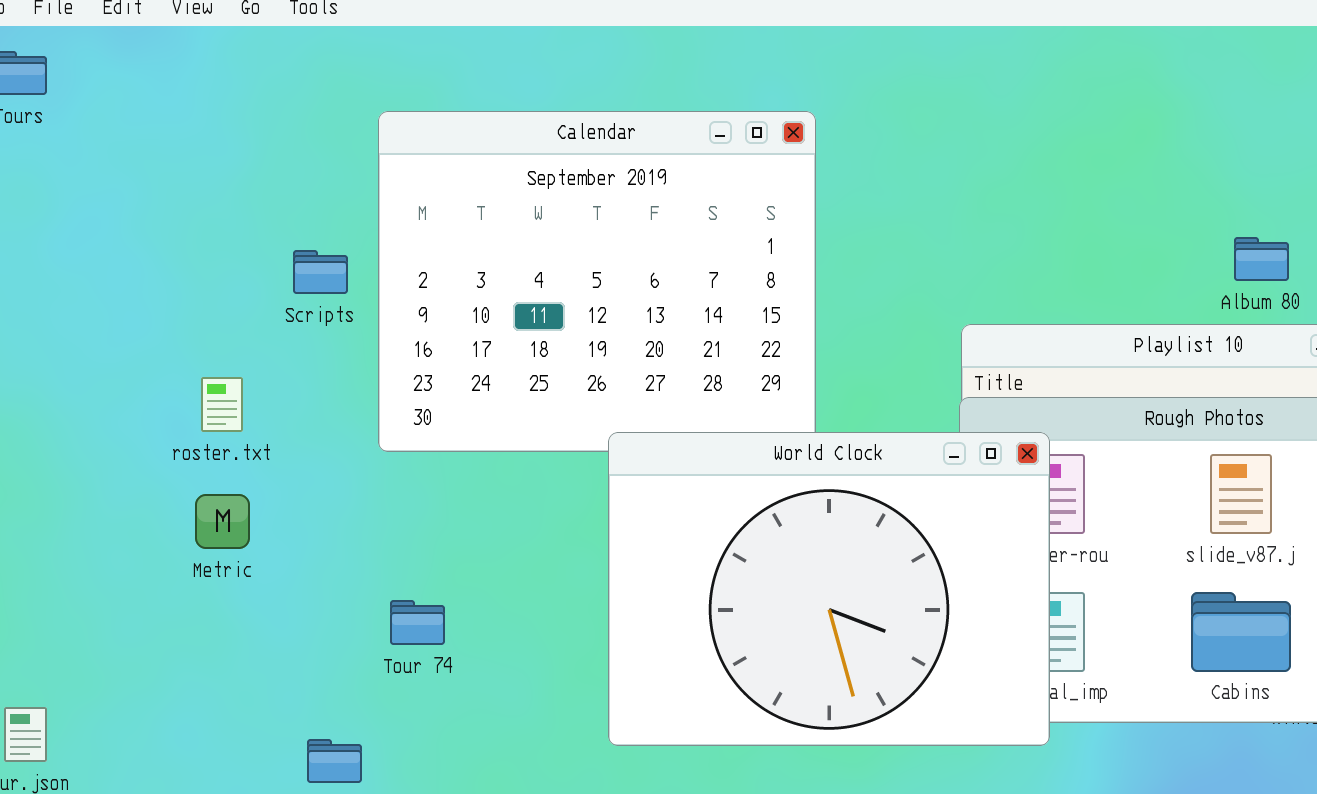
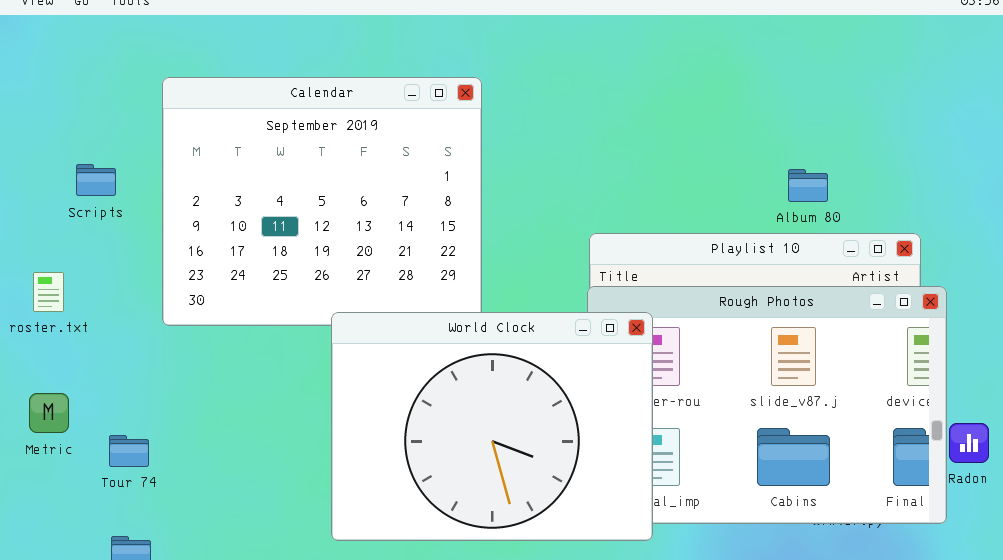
Scripts: [293,250,348,294] -> [76,164,116,196], moved
Metric: [195,494,250,549] -> [29,393,69,433], moved
Tour 74: [390,600,445,645] -> [109,435,149,467], moved

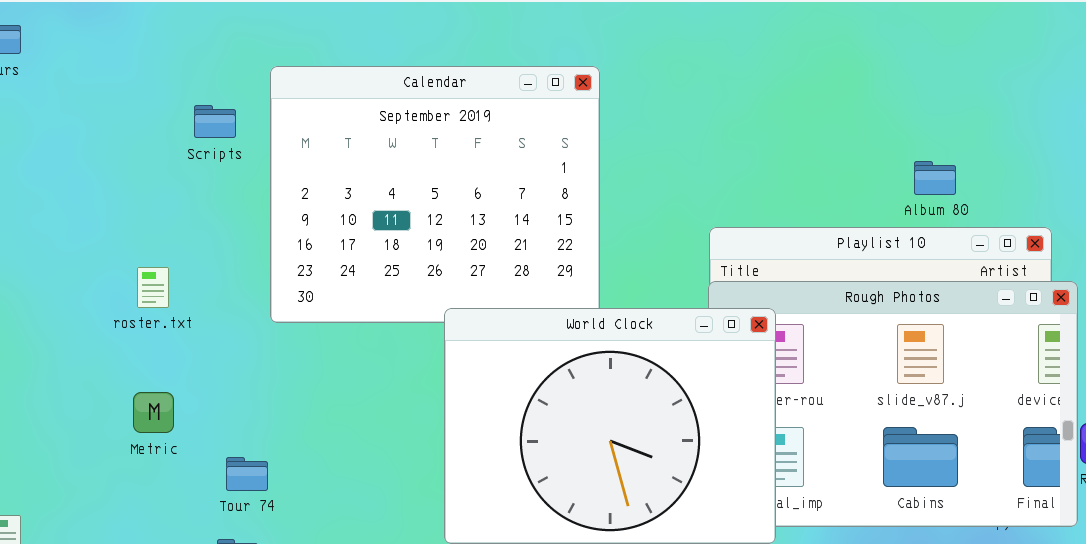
Scripts: [76,164,116,196] -> [194,105,236,138], moved
Tour 74: [109,435,149,467] -> [226,457,268,491], moved

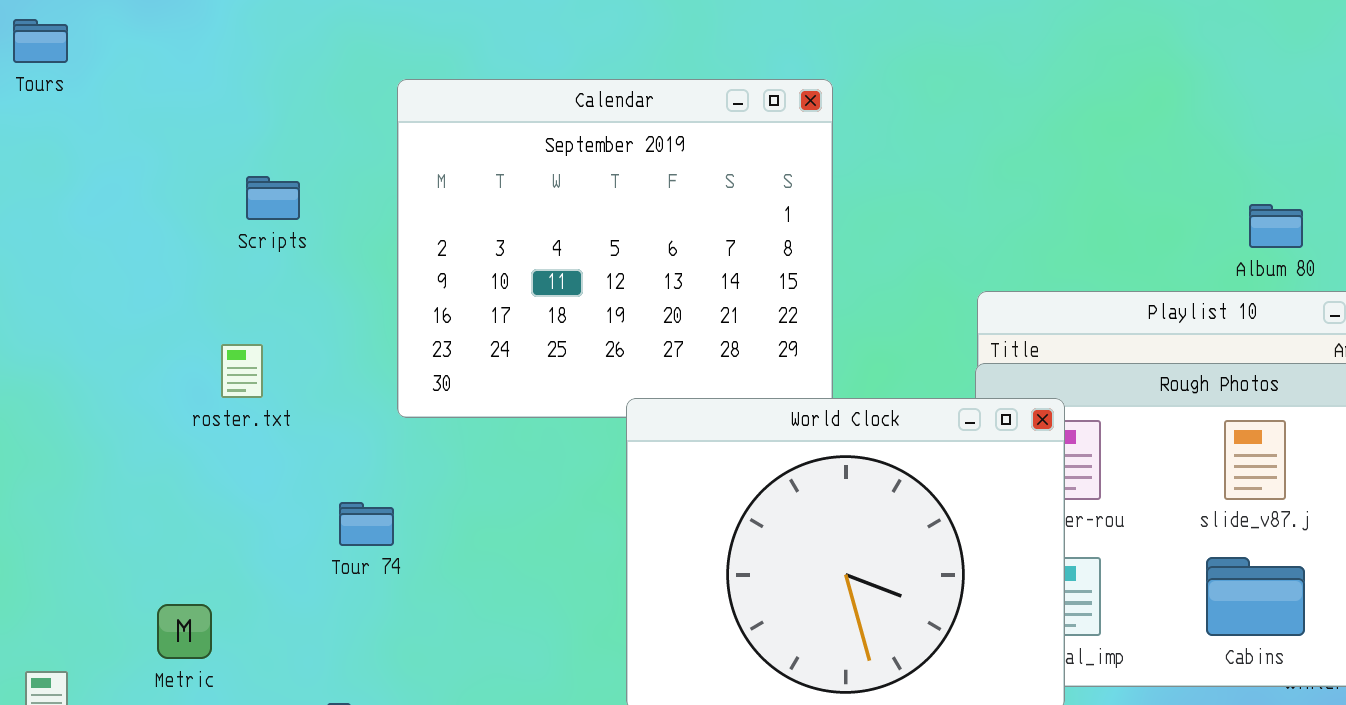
Scripts: [194,105,236,138] -> [246,176,300,220], moved
Metric: [133,392,174,433] -> [157,604,212,659], moved
Tour 74: [226,457,268,491] -> [339,502,394,546], moved

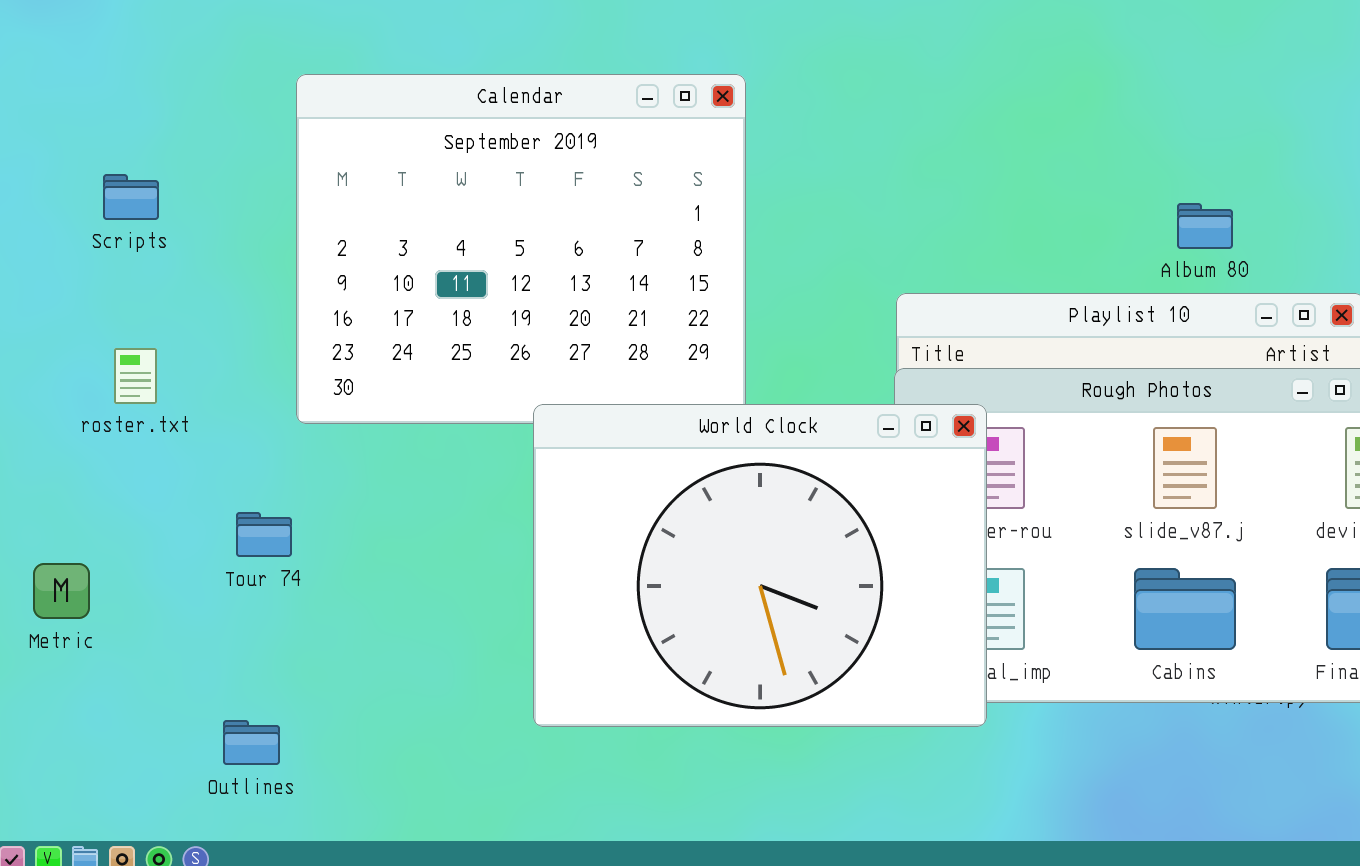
Scripts: [246,176,300,220] -> [103,174,159,220], moved
Metric: [157,604,212,659] -> [33,563,90,619], moved

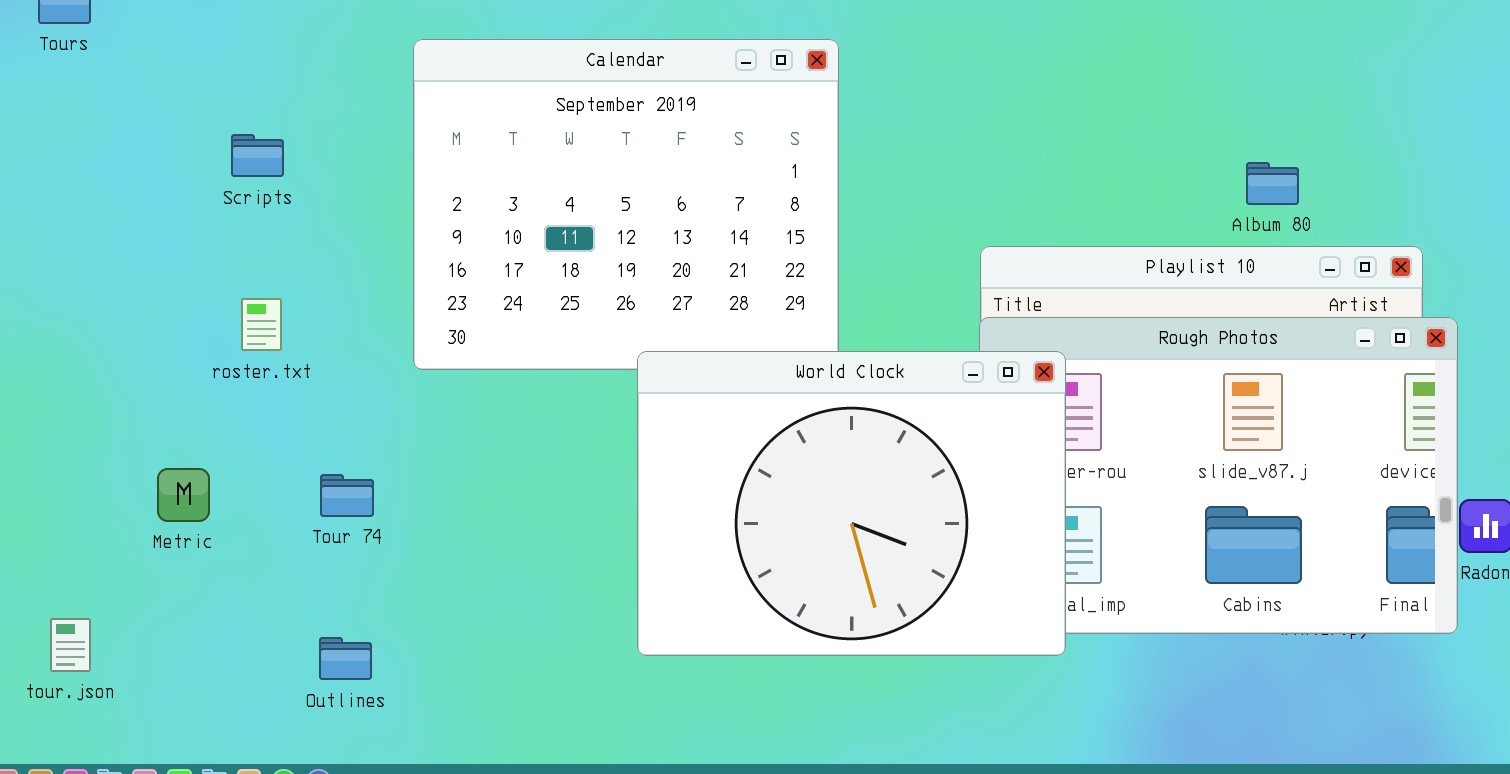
Tour 74: [236,512,292,557] -> [320,474,374,517], moved
Metric: [33,563,90,619] -> [157,468,210,522], moved
Outlines: [223,720,280,765] -> [319,637,372,680], moved

